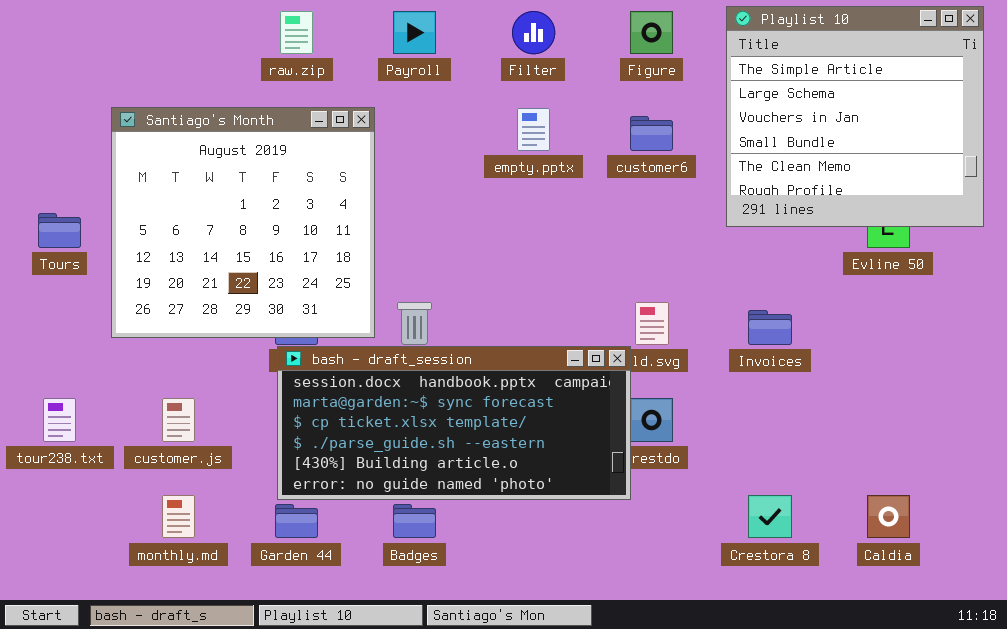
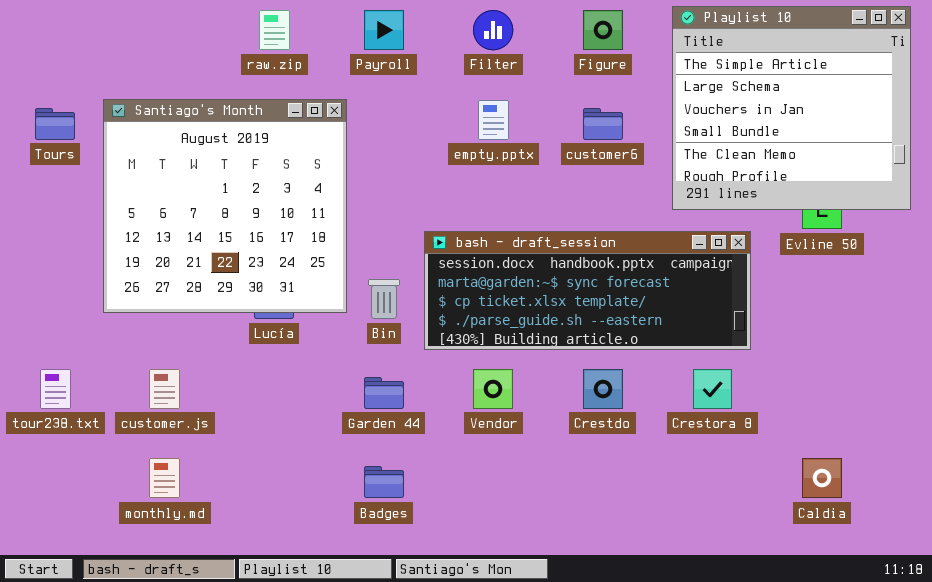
Tours: [38,213,81,248] -> [35,108,75,140], moved
bash - draft_session: [277,346,631,500] -> [424,231,751,350], moved, resized
Crestora 8: [748,495,792,538] -> [693,369,732,409], moved
Garden 44: [275,504,318,538] -> [364,377,404,409], moved

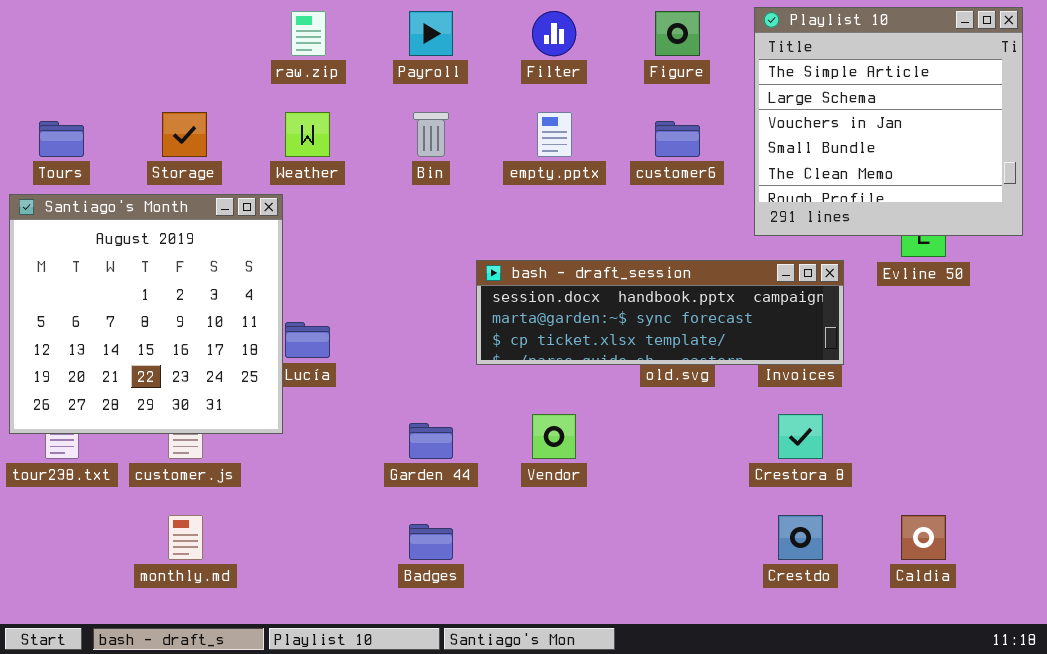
Santiago's Month: [103,99,347,313] -> [9,194,283,434], moved
bash - draft_session: [424,231,751,350] -> [476,260,844,365], resized
Bin: [368,279,400,319] -> [413,112,449,157], moved
Crestdo: [583,369,623,409] -> [778,515,823,560], moved

